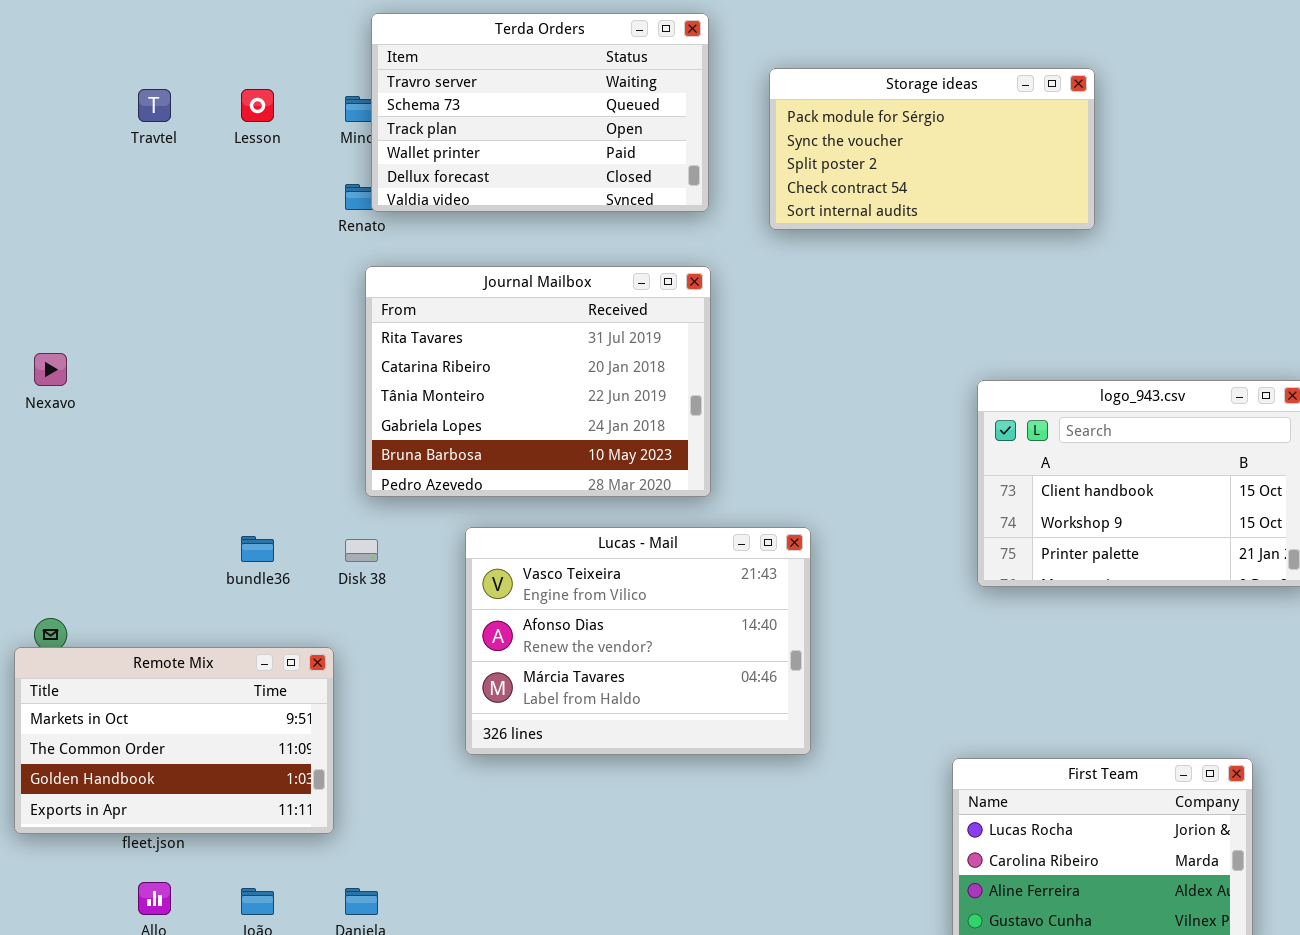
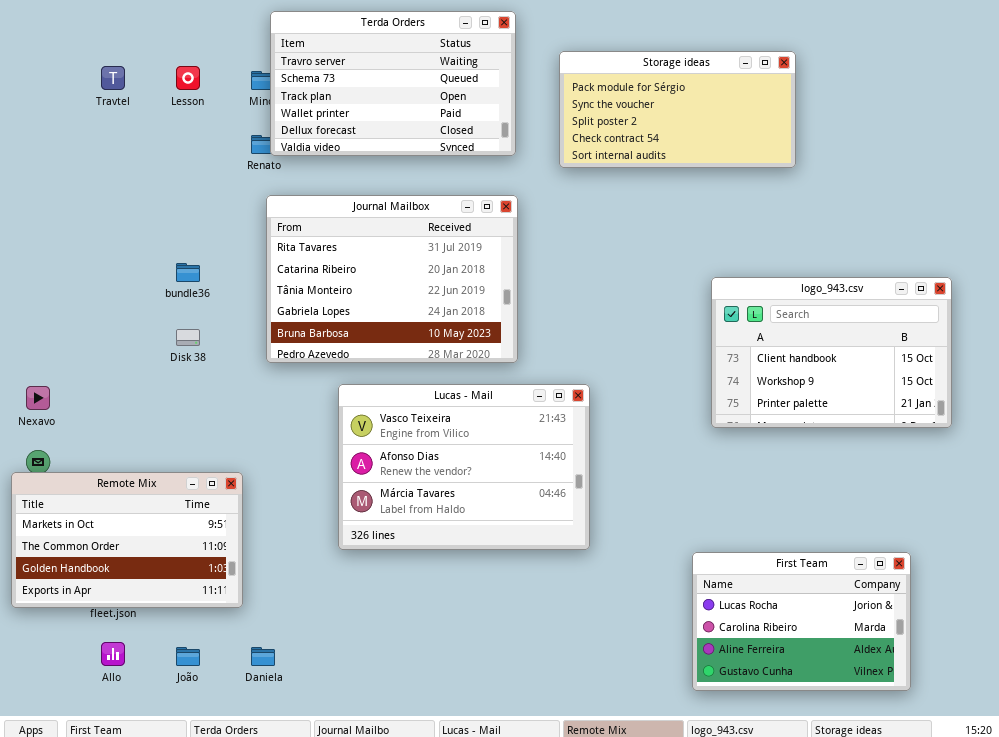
Nexavo: [34,353,67,386] -> [26,386,50,410], moved
bundle36: [241,536,274,562] -> [176,263,200,282], moved
Disk 38: [345,539,378,562] -> [176,329,200,346], moved

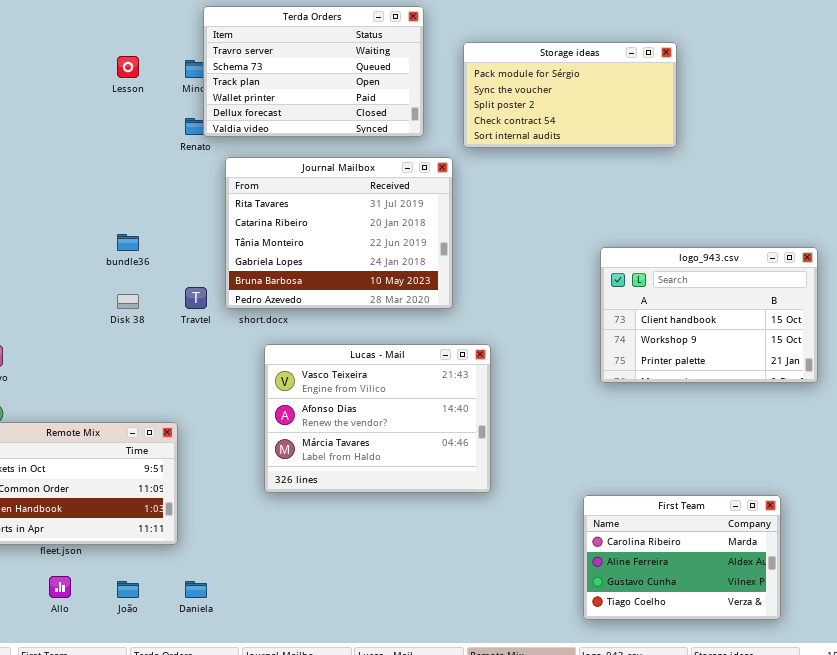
Travtel: [101,66,125,90] -> [185,287,207,309], moved
Journal Mailbox: [266,195,518,363] -> [225,157,453,309], moved
First Team: [692,552,911,691] -> [583,495,781,620], scrolled down 1 row

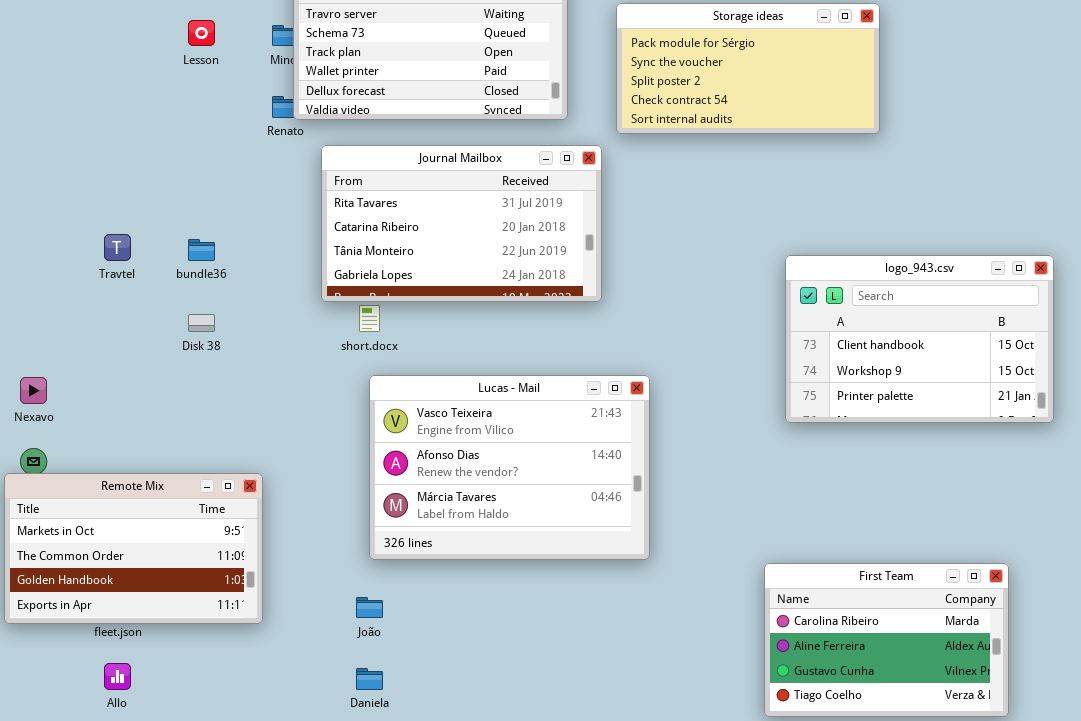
Journal Mailbox: [225,157,453,309] -> [321,145,602,302], resized
Travtel: [185,287,207,309] -> [104,234,131,261], moved
João: [117,581,139,598] -> [356,597,383,618], moved
Daniela: [185,581,207,598] -> [356,668,383,690], moved

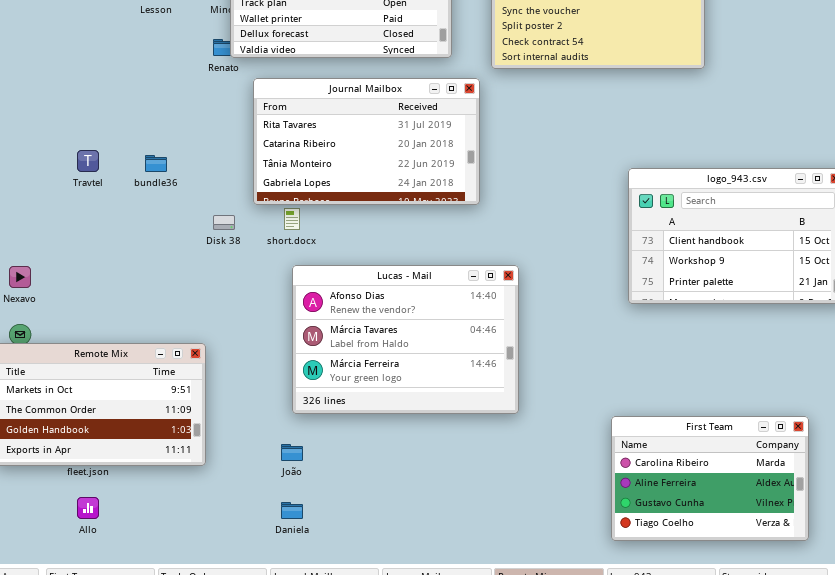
Disk 38: [188,314,215,332] -> [213,215,235,230], moved
Lucas - Mail: [369,375,650,560] -> [292,265,519,414], scrolled down 1 row

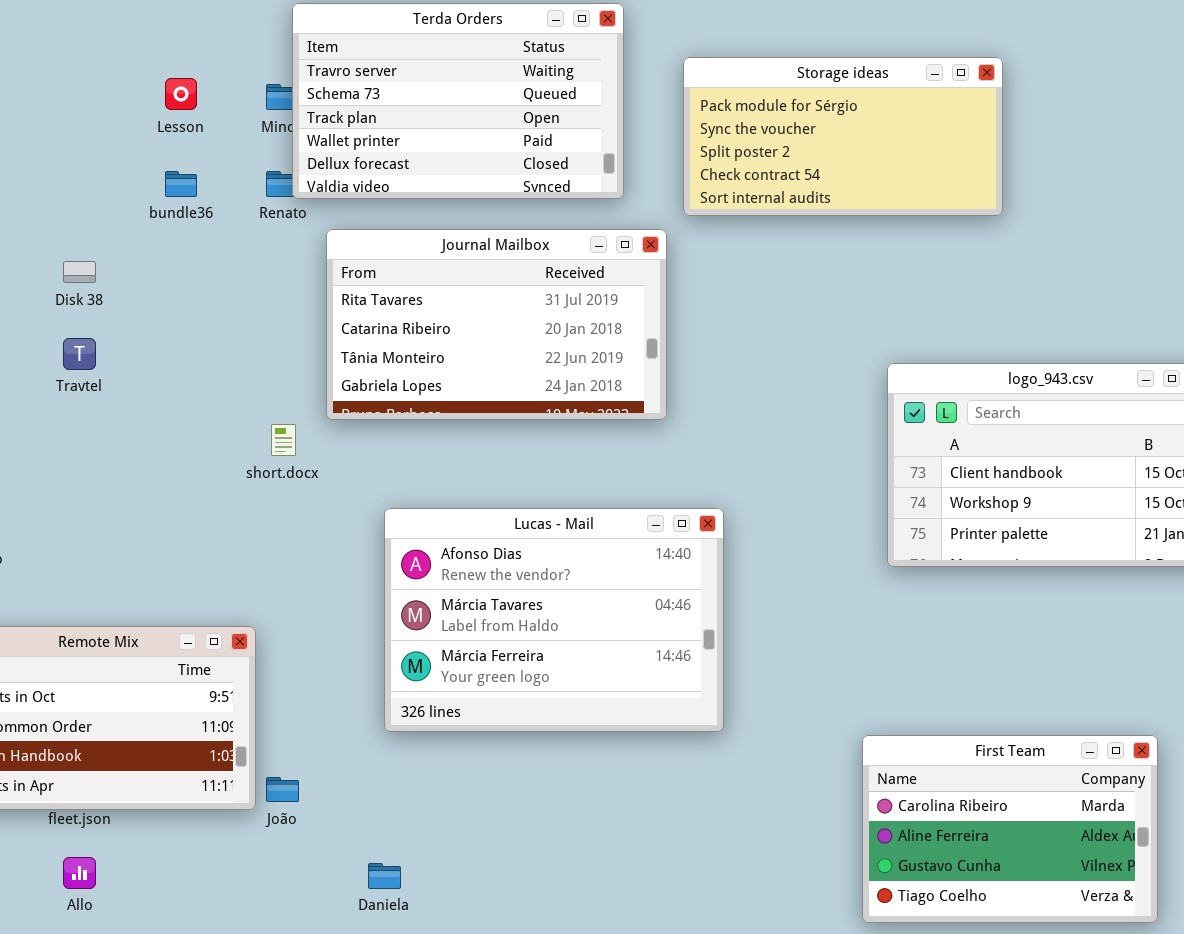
bundle36: [145,155,167,172] -> [165,171,197,197], moved
short.docx: [284,208,300,230] -> [271,424,296,456], moved
Disk 38: [213,215,235,230] -> [63,261,96,283], moved
João: [281,444,303,461] -> [266,777,299,802], moved

